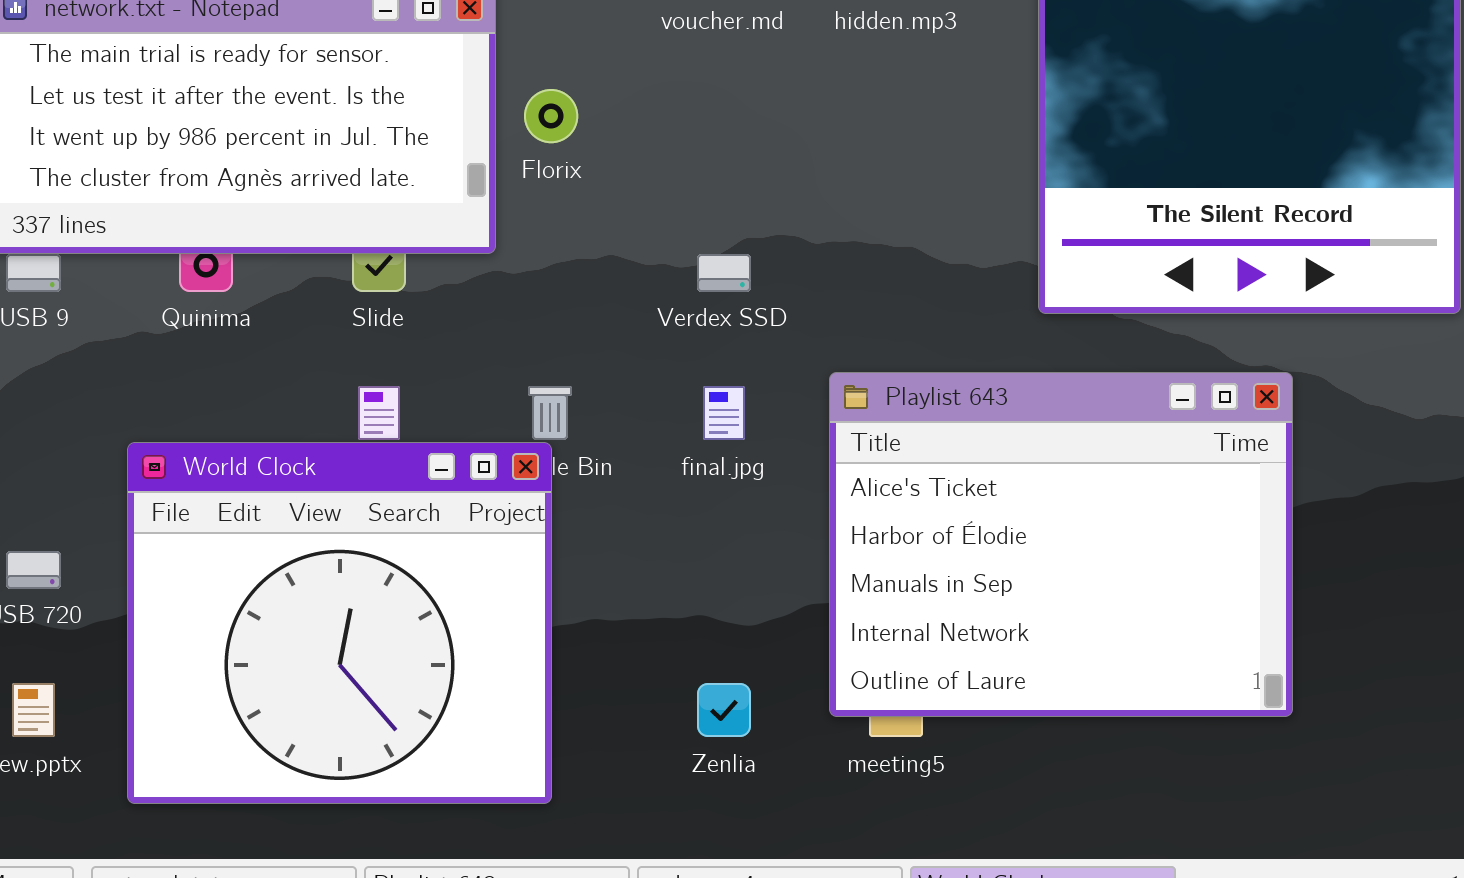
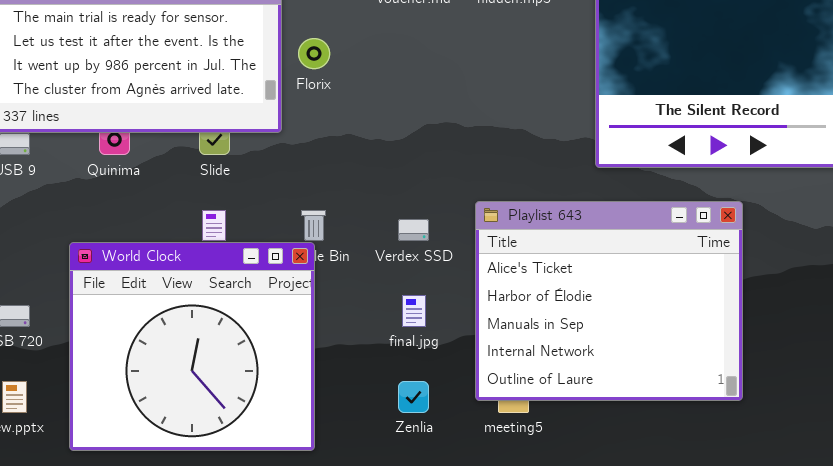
Verdex SSD: [697,254,751,292] -> [398,219,429,241], moved
final.jpg: [703,386,745,440] -> [402,295,426,327], moved

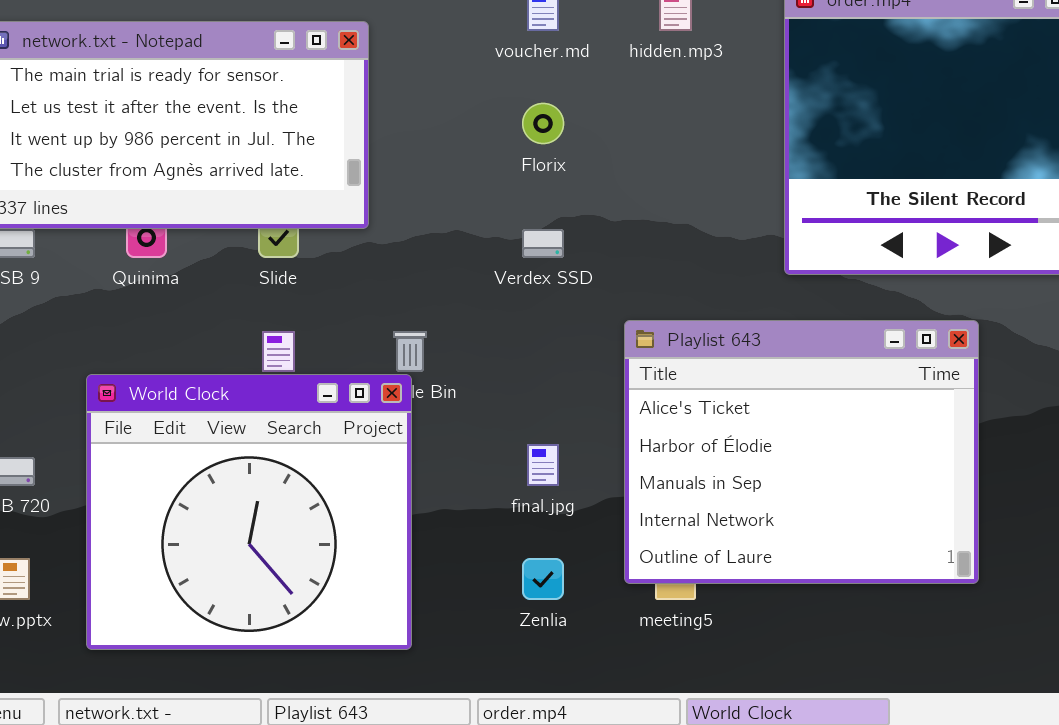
Florix: [298,38,330,69] -> [522,103,564,144], moved
Verdex SSD: [398,219,429,241] -> [522,229,564,258], moved

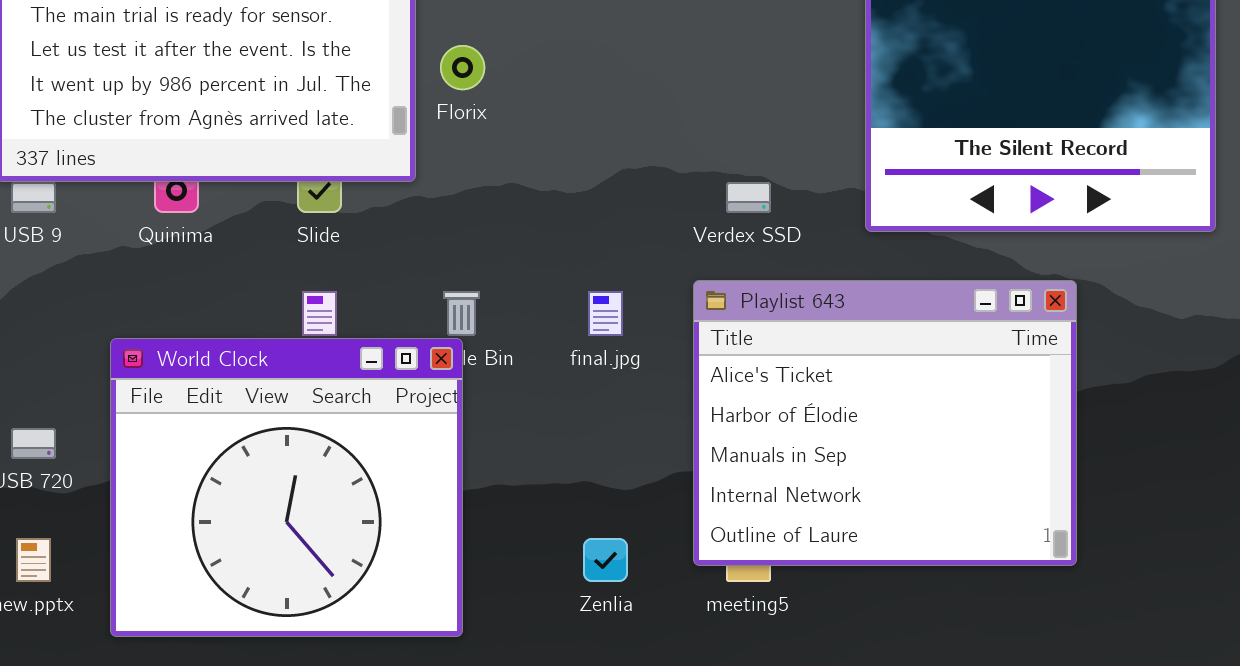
Florix: [522,103,564,144] -> [440,45,485,90], moved
Verdex SSD: [522,229,564,258] -> [726,182,771,213], moved
final.jpg: [527,444,559,486] -> [588,291,623,336], moved

